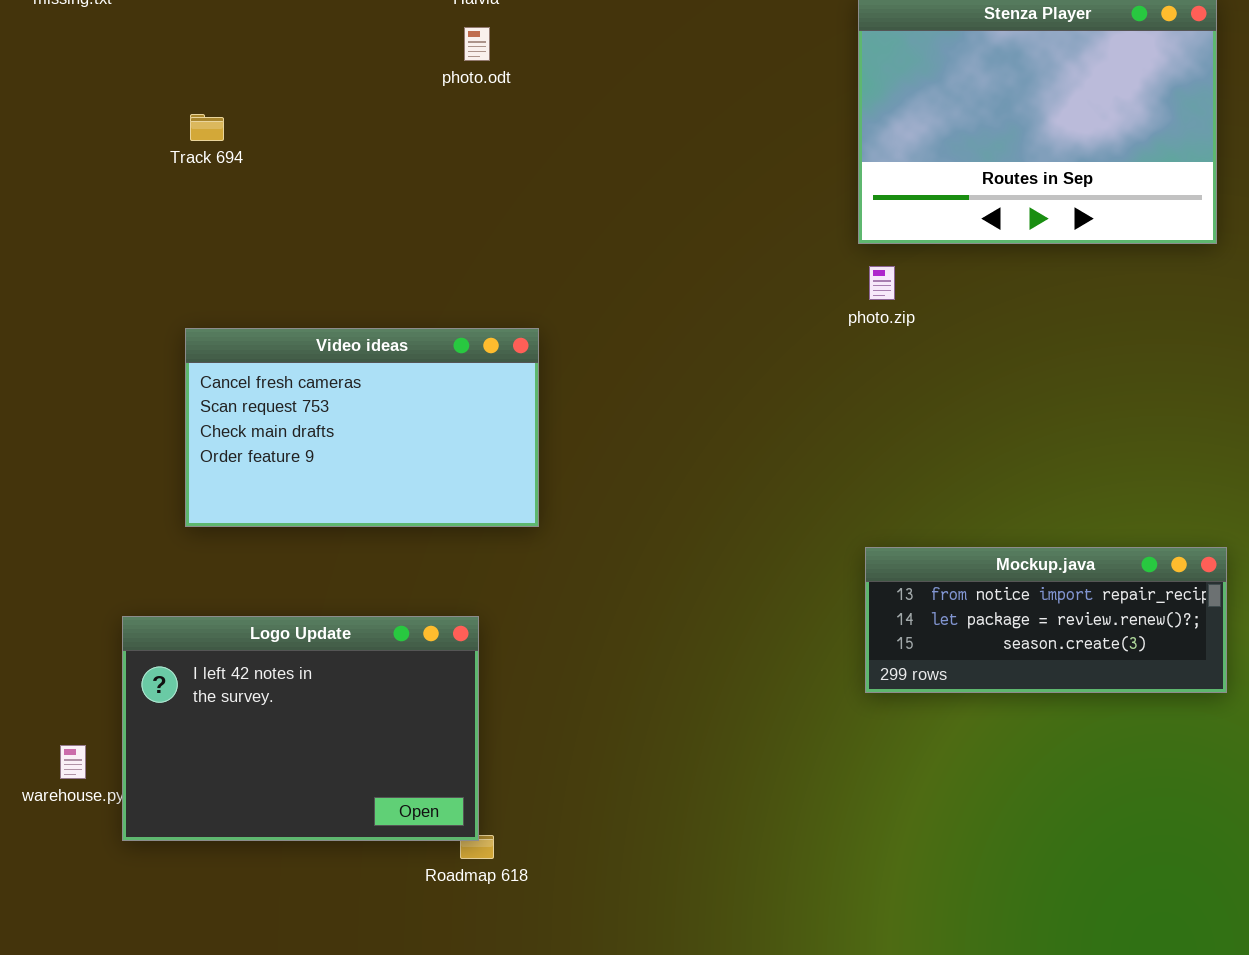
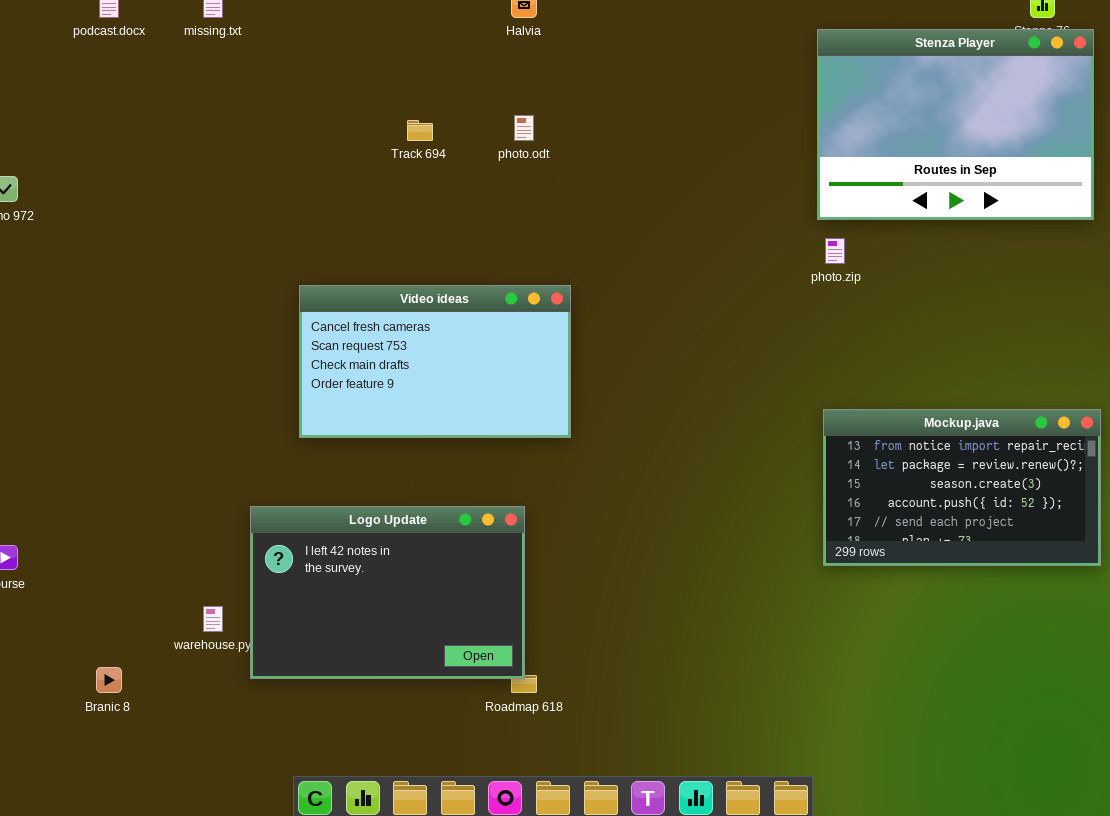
photo.odt: [464,27,490,61] -> [514,115,534,141], moved
Track 694: [190,114,224,141] -> [407,120,433,141], moved
Mockup.java: [865,547,1227,693] -> [823,409,1101,566], resized

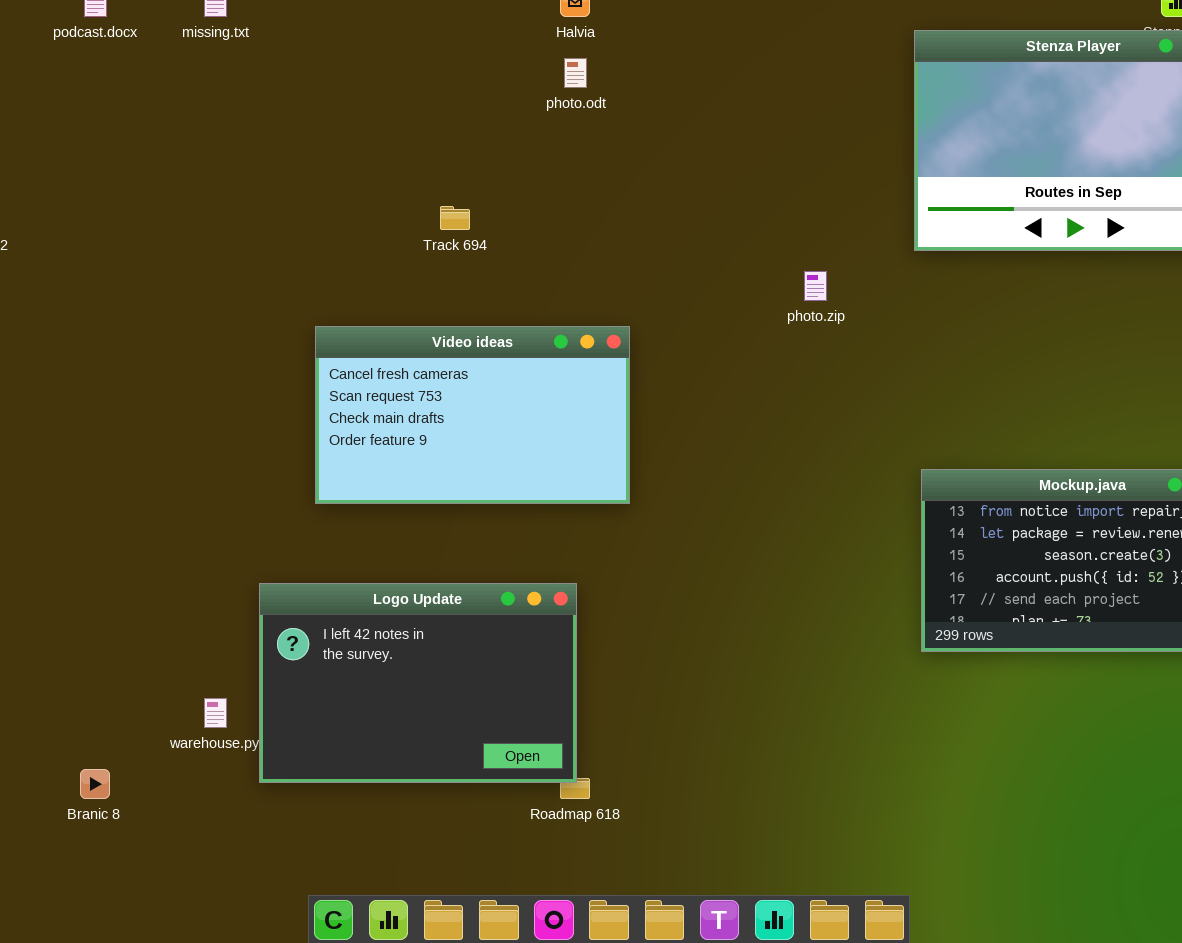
photo.odt: [514,115,534,141] -> [564,58,587,88], moved
Track 694: [407,120,433,141] -> [440,206,470,230], moved
photo.zip: [825,238,845,264] -> [804,271,827,301], moved

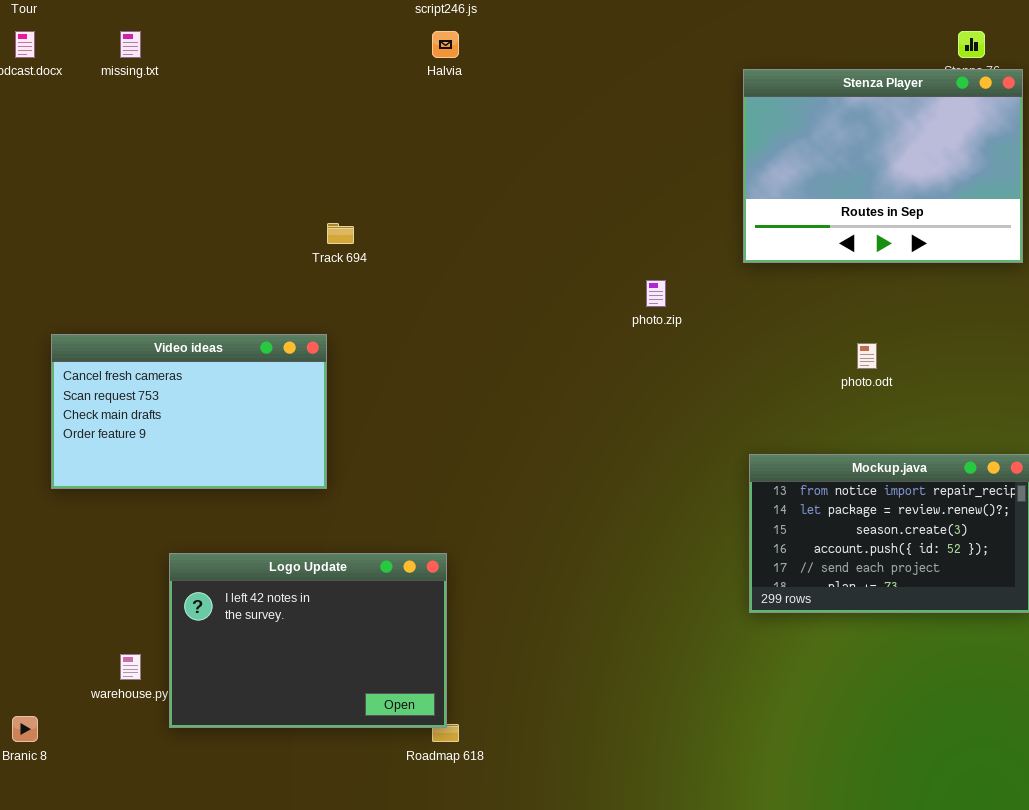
photo.odt: [564,58,587,88] -> [857,343,877,369], moved
Video ideas: [315,326,630,504] -> [51,334,327,489], moved

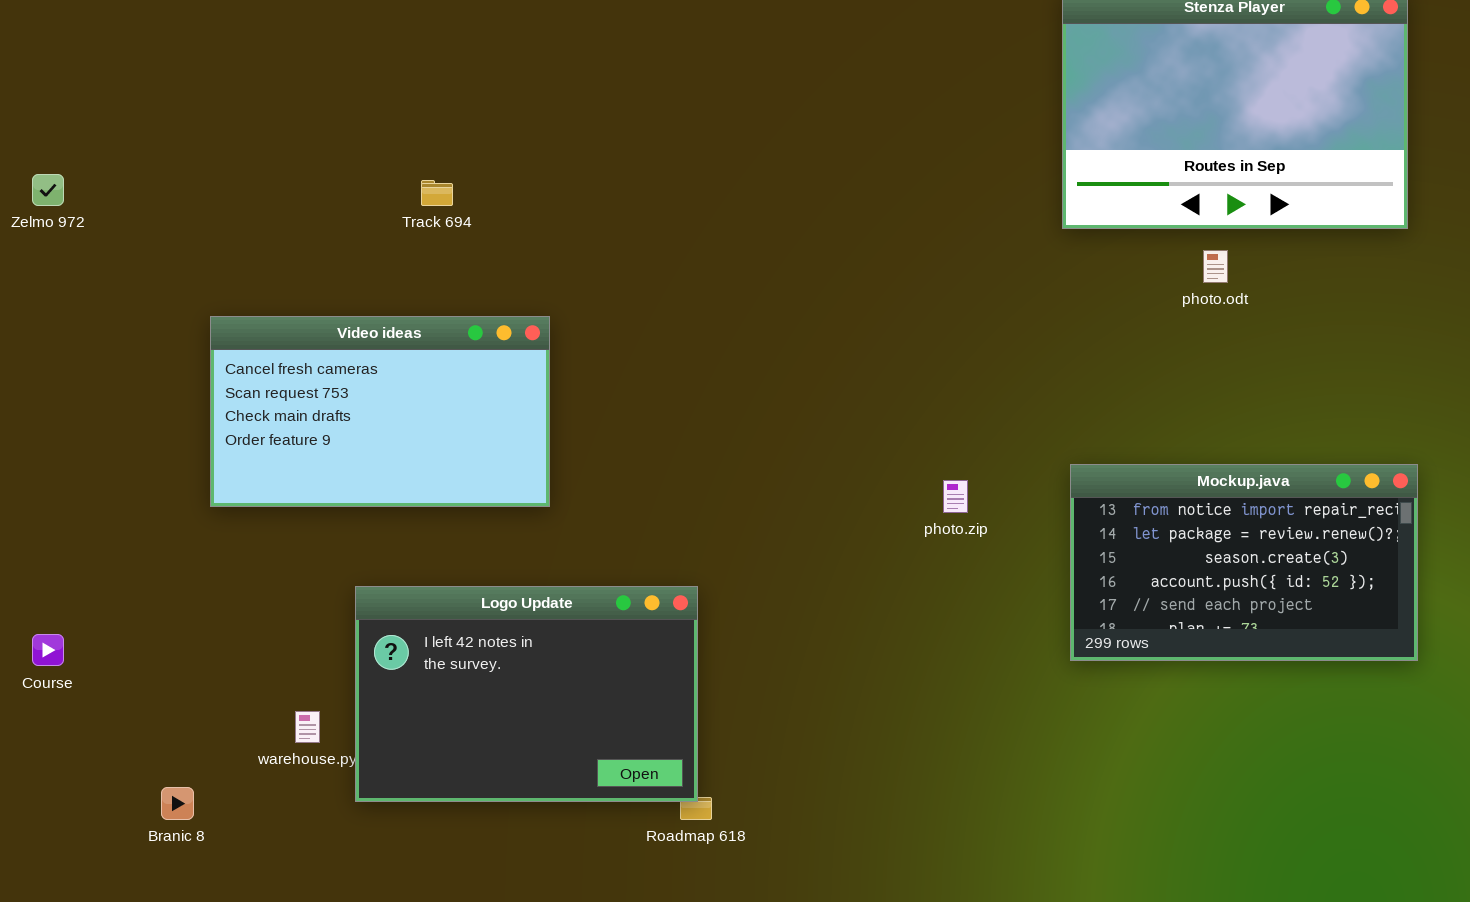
Track 694: [327,223,354,244] -> [421,180,453,206], moved
photo.zip: [646,280,666,307] -> [943,480,968,513], moved
photo.odt: [857,343,877,369] -> [1203,250,1228,283], moved

